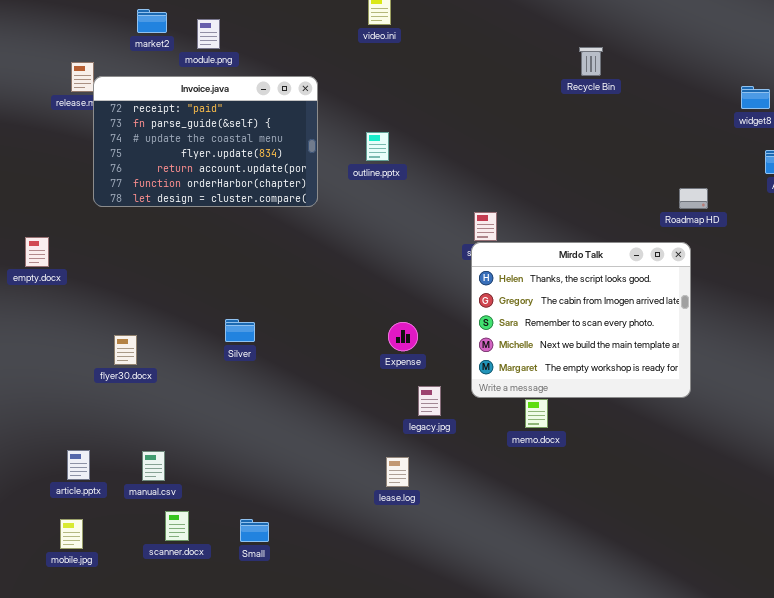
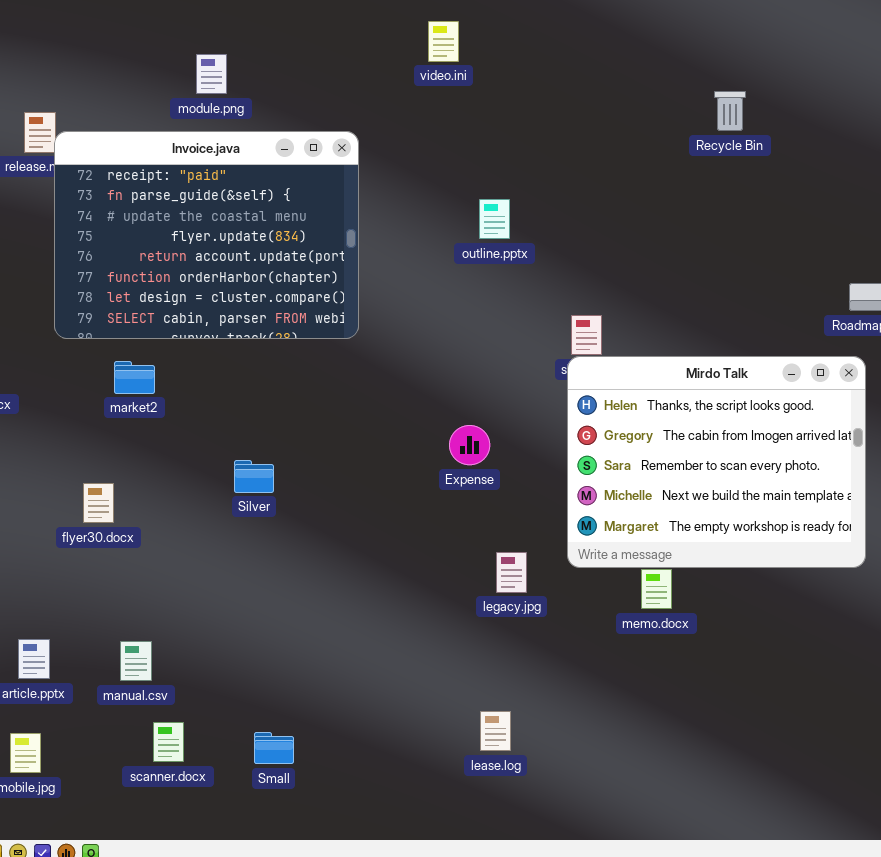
market2: [137,9,167,33] -> [114,361,155,394], moved
Invoice.java: [93,76,318,207] -> [54,131,359,339], resized
outline.pptx: [366,132,389,161] -> [479,199,510,239], moved
Expense: [388,322,418,351] -> [449,425,490,465], moved
lease.log: [386,457,409,487] -> [480,711,511,751], moved

